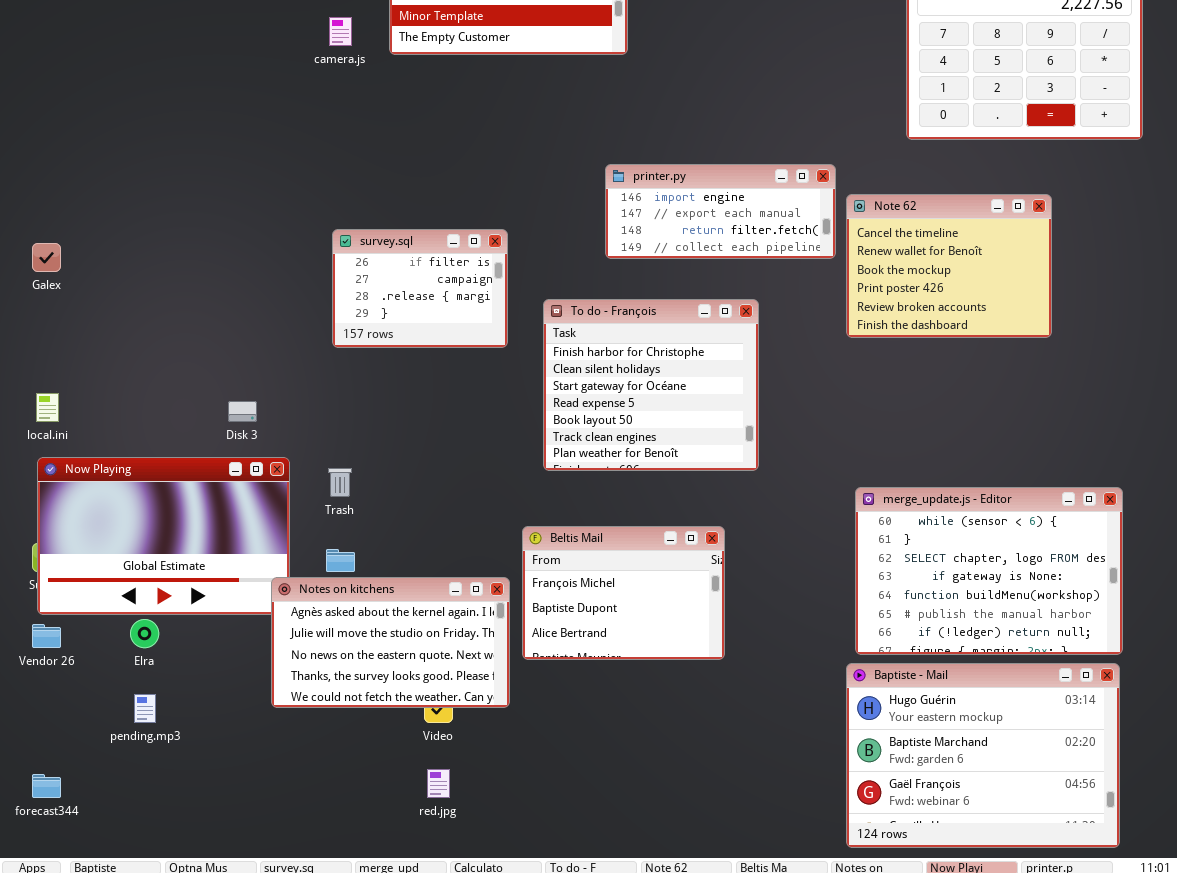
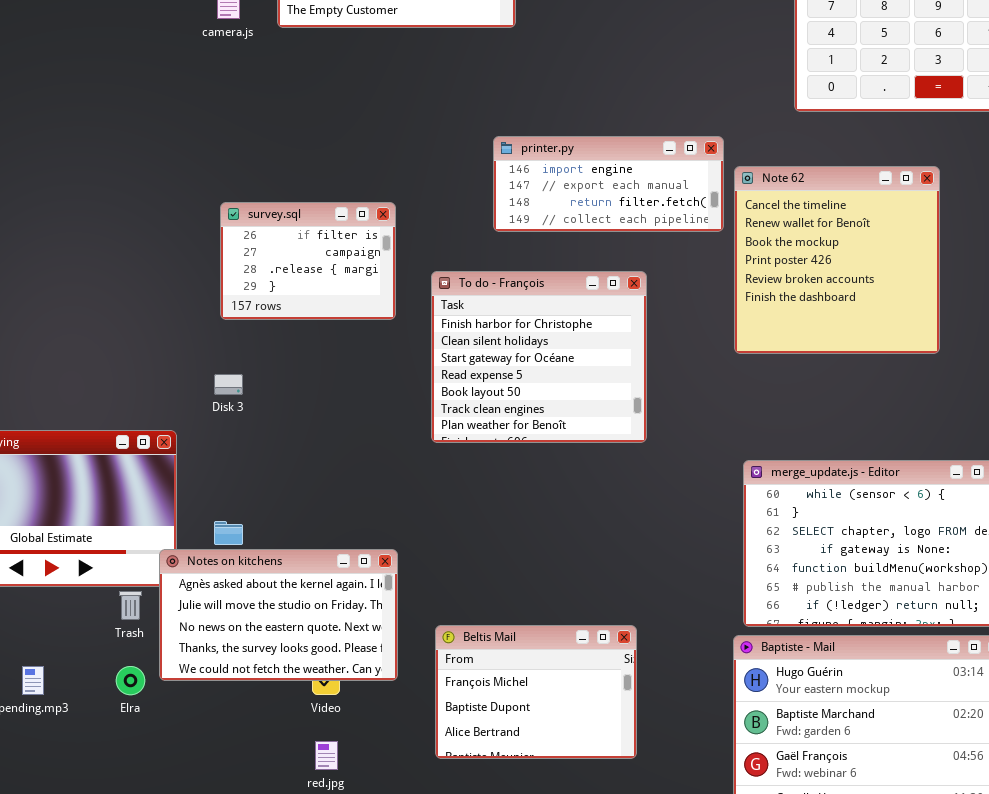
Note 62: [846,194,1052,338] -> [734,166,940,354], resized
Disk 3: [228,401,257,422] -> [214,374,243,395], moved
Trash: [328,468,352,497] -> [119,591,142,620], moved
Beltis Mail: [522,526,725,660] -> [435,625,637,759], moved
Elra: [130,619,159,648] -> [116,666,145,695], moved

